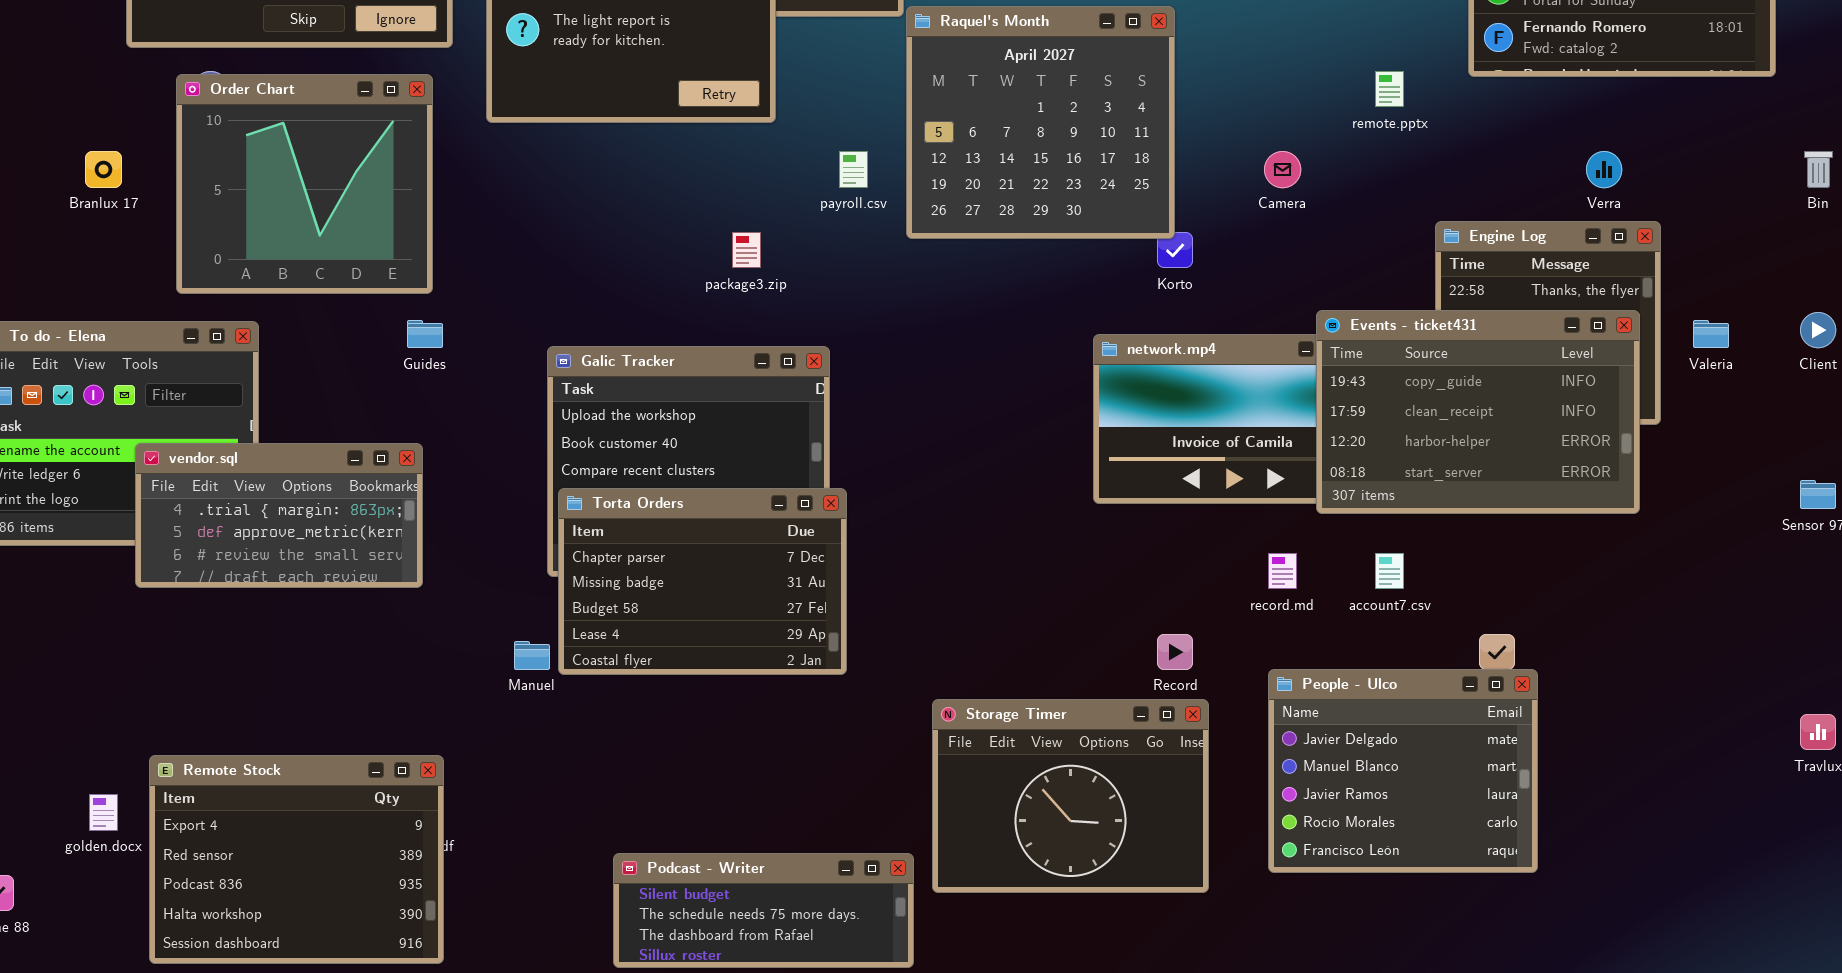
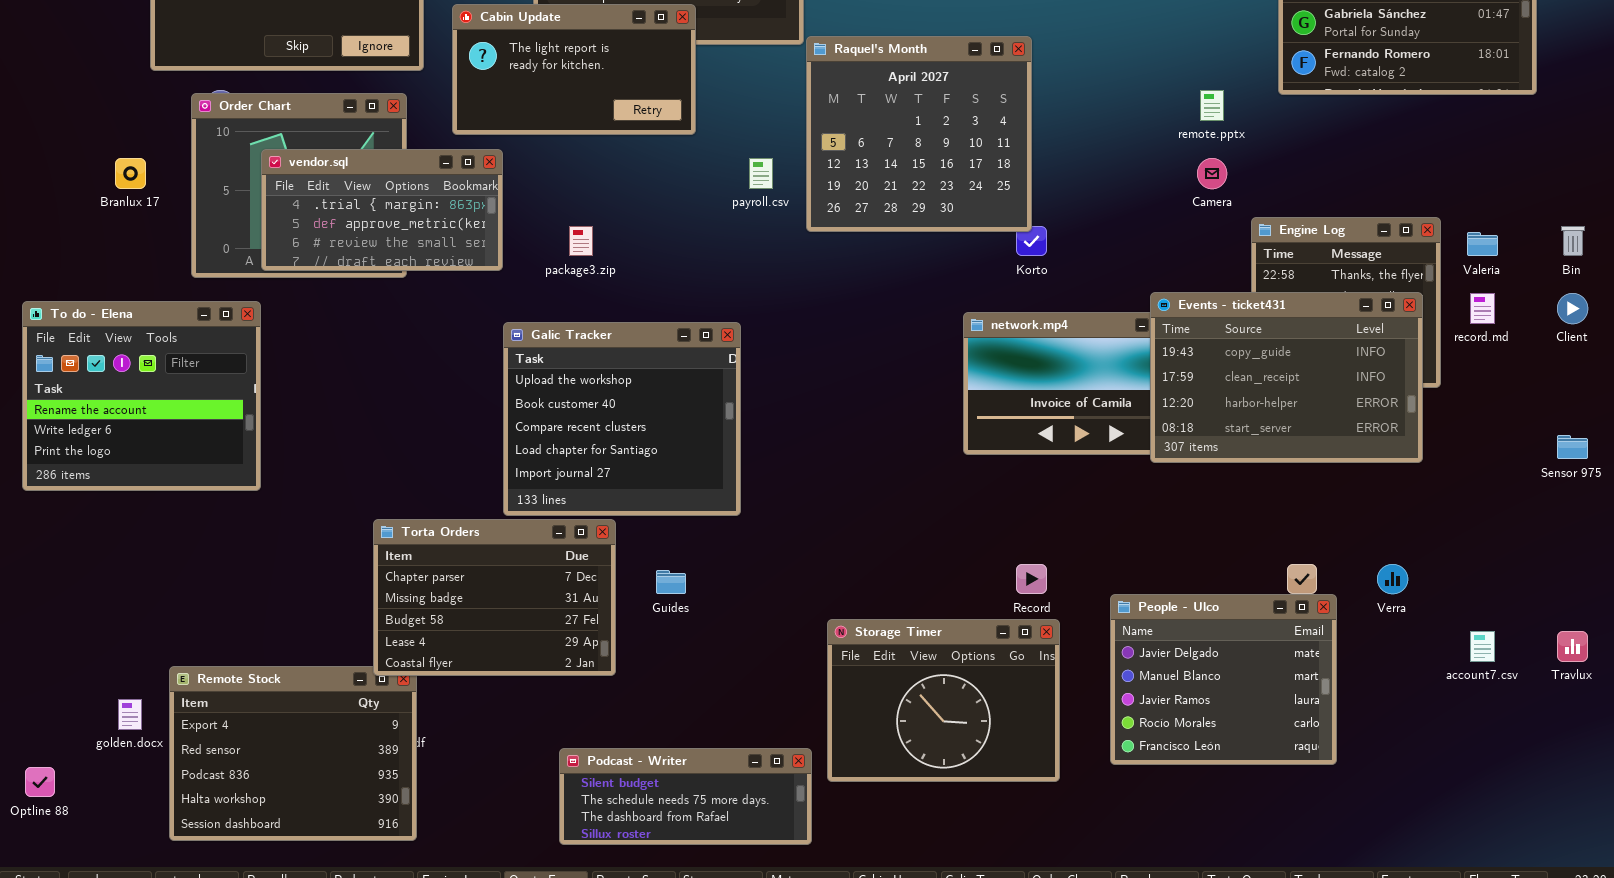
Camera: [1264,151,1301,188] -> [1197,158,1227,189], moved
Verra: [1586,151,1622,188] -> [1377,564,1408,594], moved
Bin: [1804,151,1833,188] -> [1561,226,1585,256], moved
package3.zip: [732,232,761,268] -> [569,226,593,256], moved
Guides: [407,320,443,348] -> [656,570,686,594], moved
Valeria: [1693,320,1729,348] -> [1467,232,1498,256], moved
vendor.sql: [135,443,423,588] -> [261,149,503,271], moved
Torta Orders: [558,488,847,675] -> [373,519,616,676], moved
record.md: [1268,553,1297,589] -> [1470,293,1495,324], moved
account7.csv: [1375,553,1404,589] -> [1470,631,1495,662], moved

